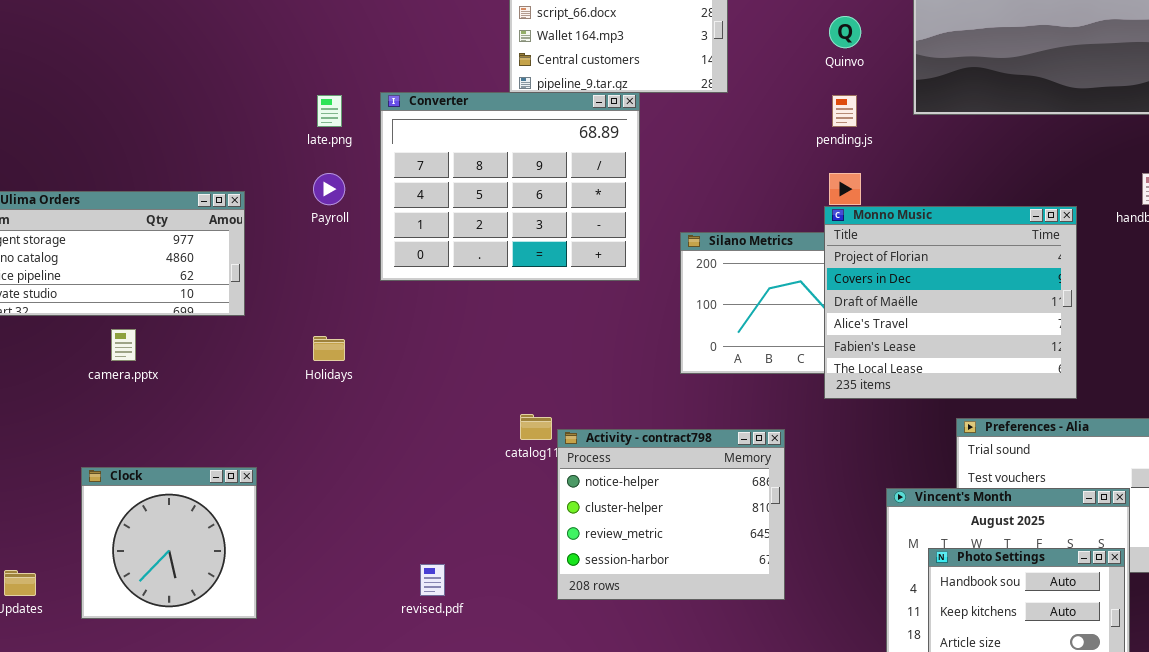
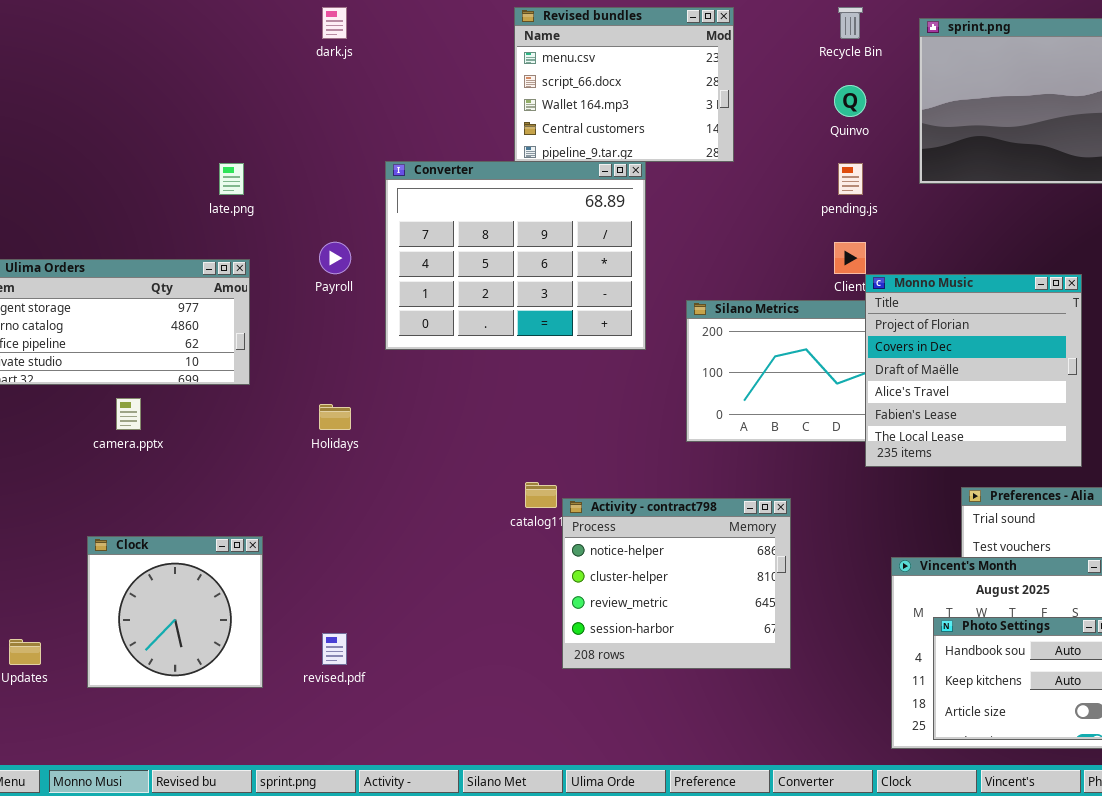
late.png: [317,95,342,127] -> [219,163,244,195], moved
Monno Music: [824,206,1077,399] -> [865,274,1082,467], resized
revised.pdf: [420,564,445,596] -> [322,633,347,665], moved

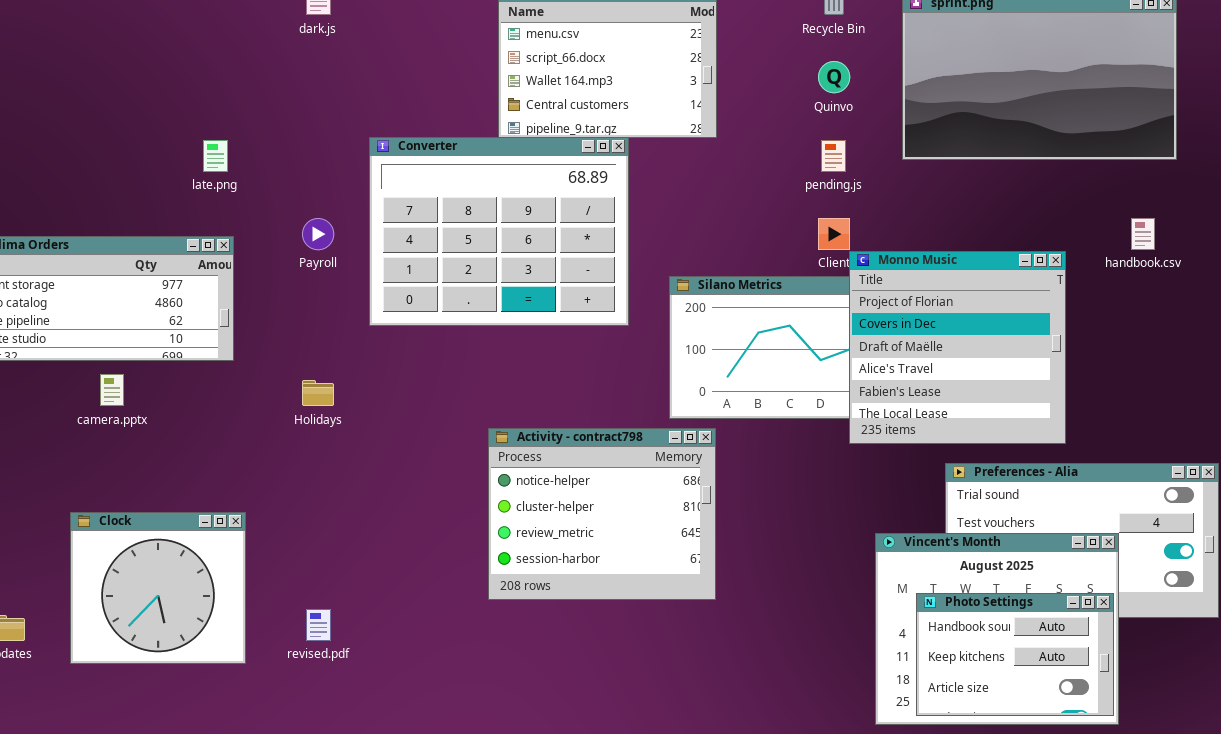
Activity - contract798: [562,498,791,669] -> [488,428,716,600], moved

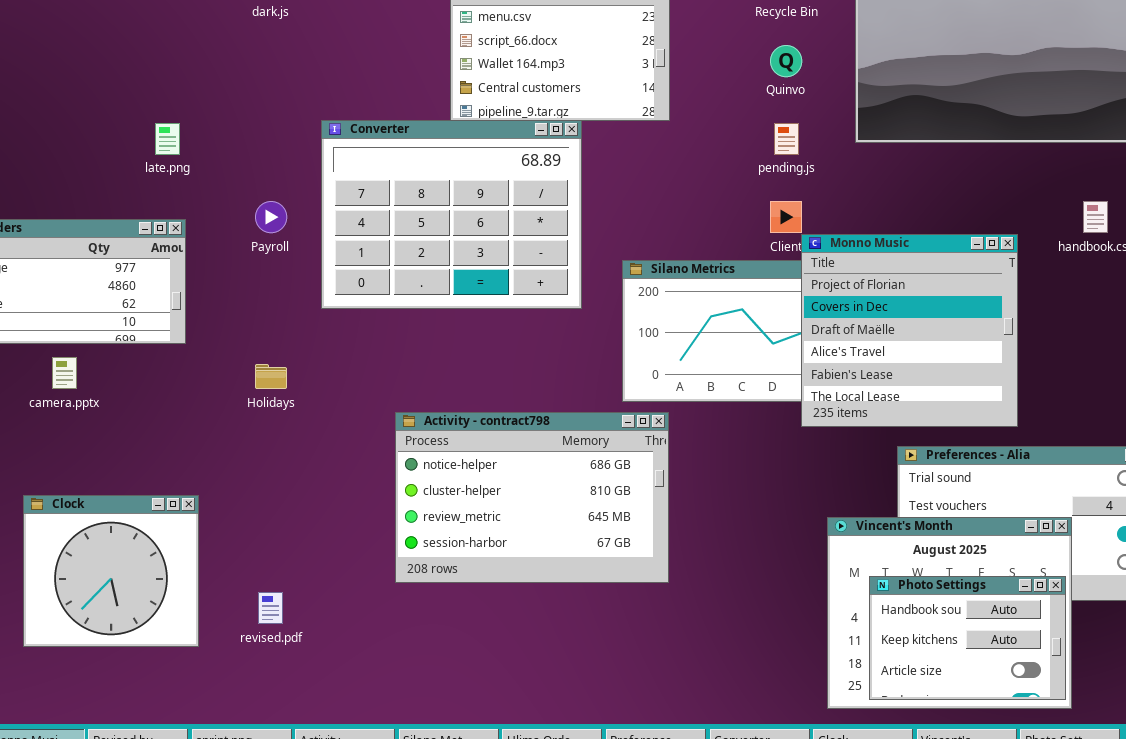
Activity - contract798: [488,428,716,600] -> [395,412,669,583], resized

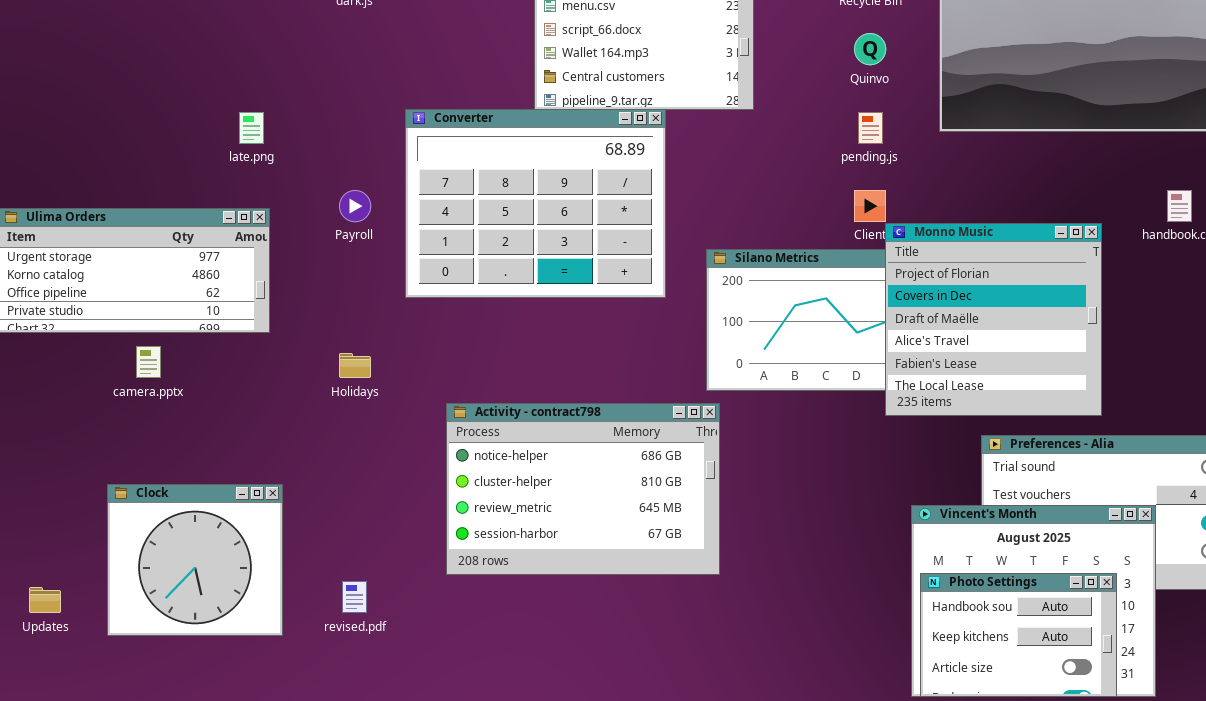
Activity - contract798: [395,412,669,583] -> [446,403,720,575], moved
Photo Settings: [869,576,1066,700] -> [920,573,1117,697], moved

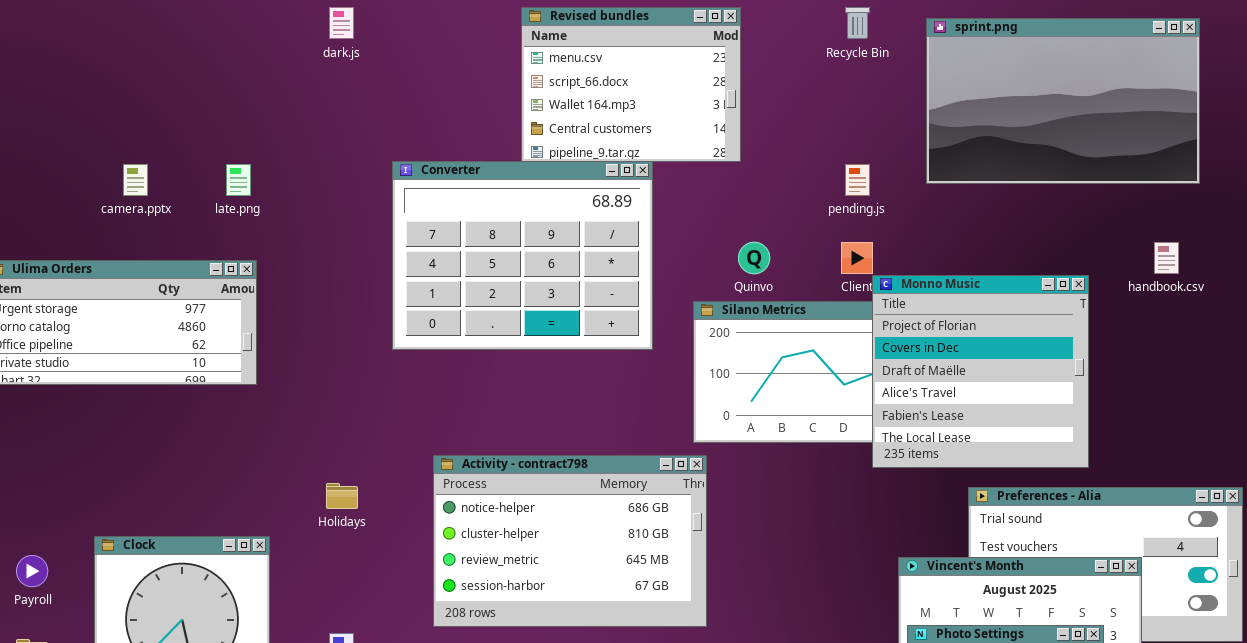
Quinvo: [854,33,886,65] -> [738,242,770,274], moved
Payroll: [339,190,371,222] -> [16,555,48,587], moved
camera.pptx: [136,346,161,378] -> [123,164,148,196], moved
Holidays: [339,353,371,378] -> [326,483,358,509], moved

